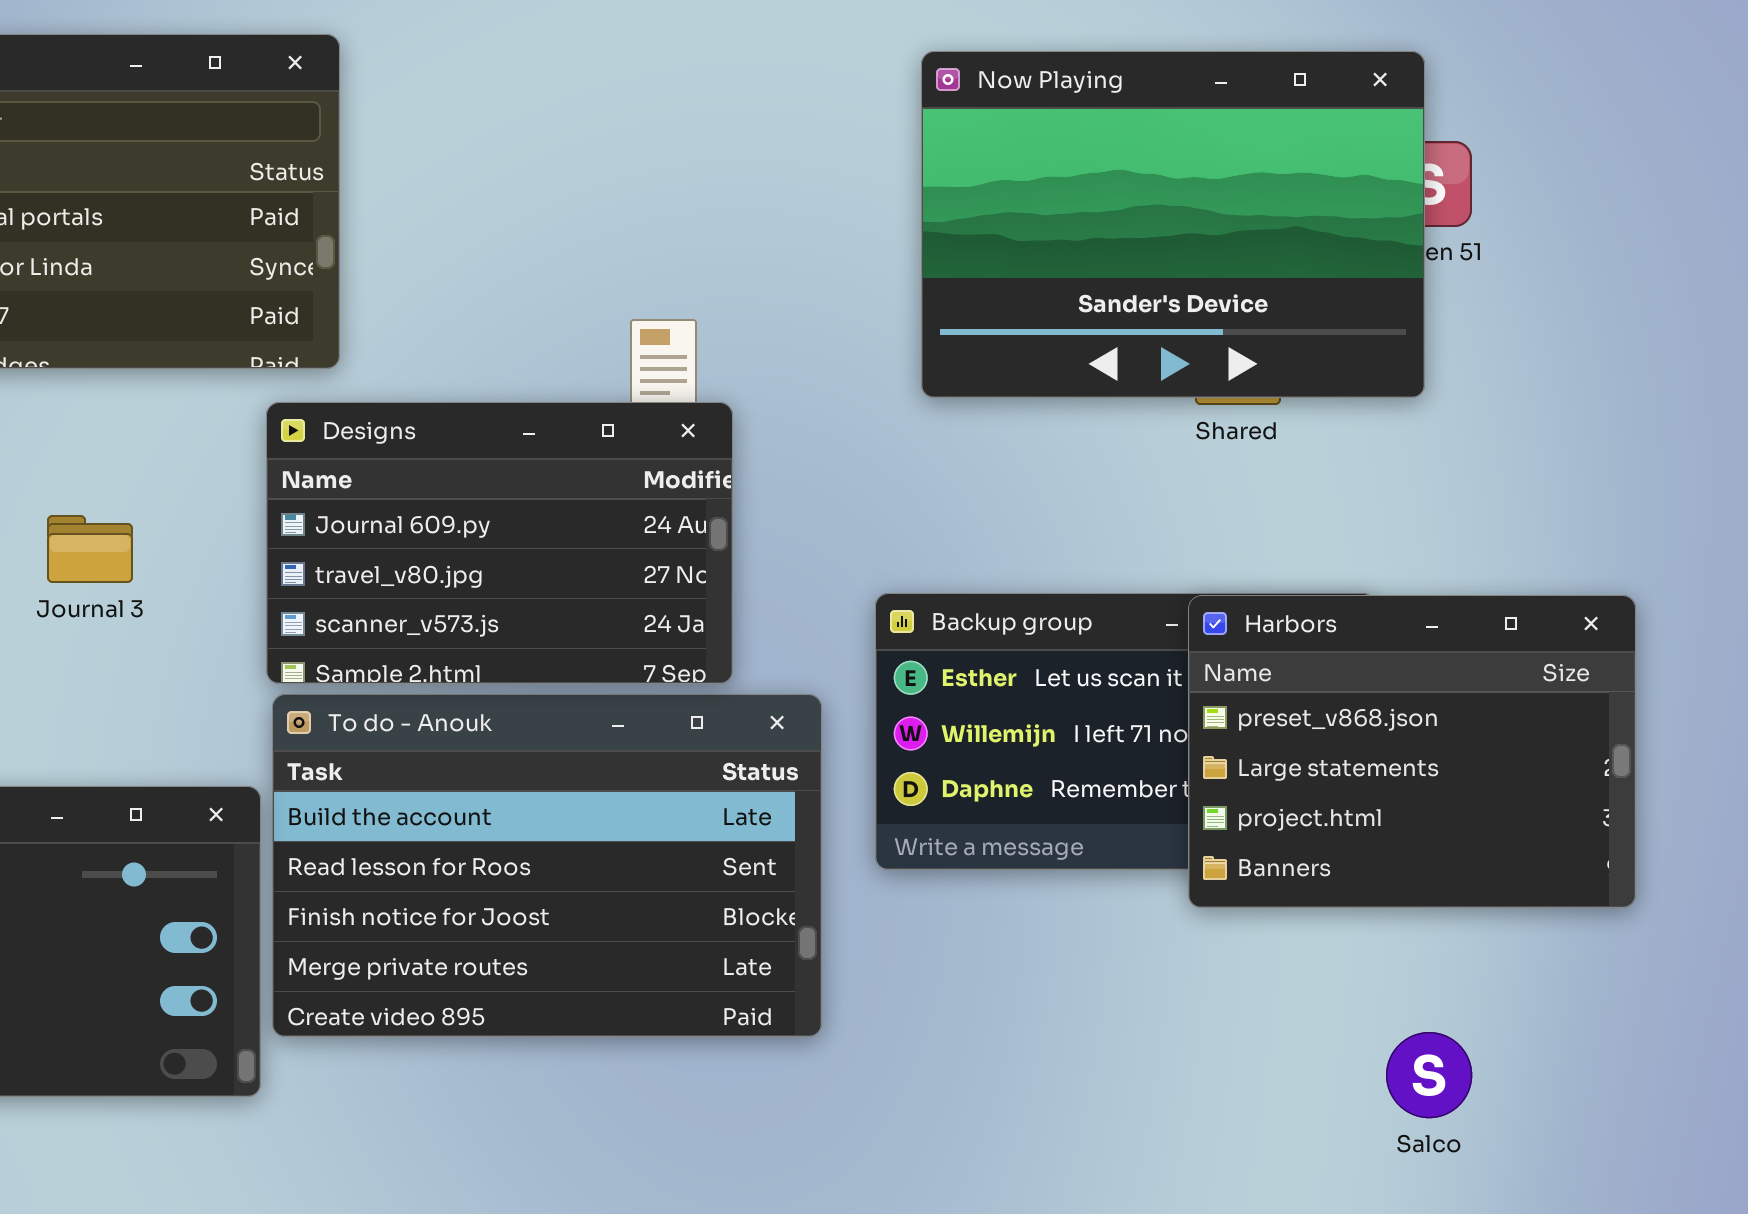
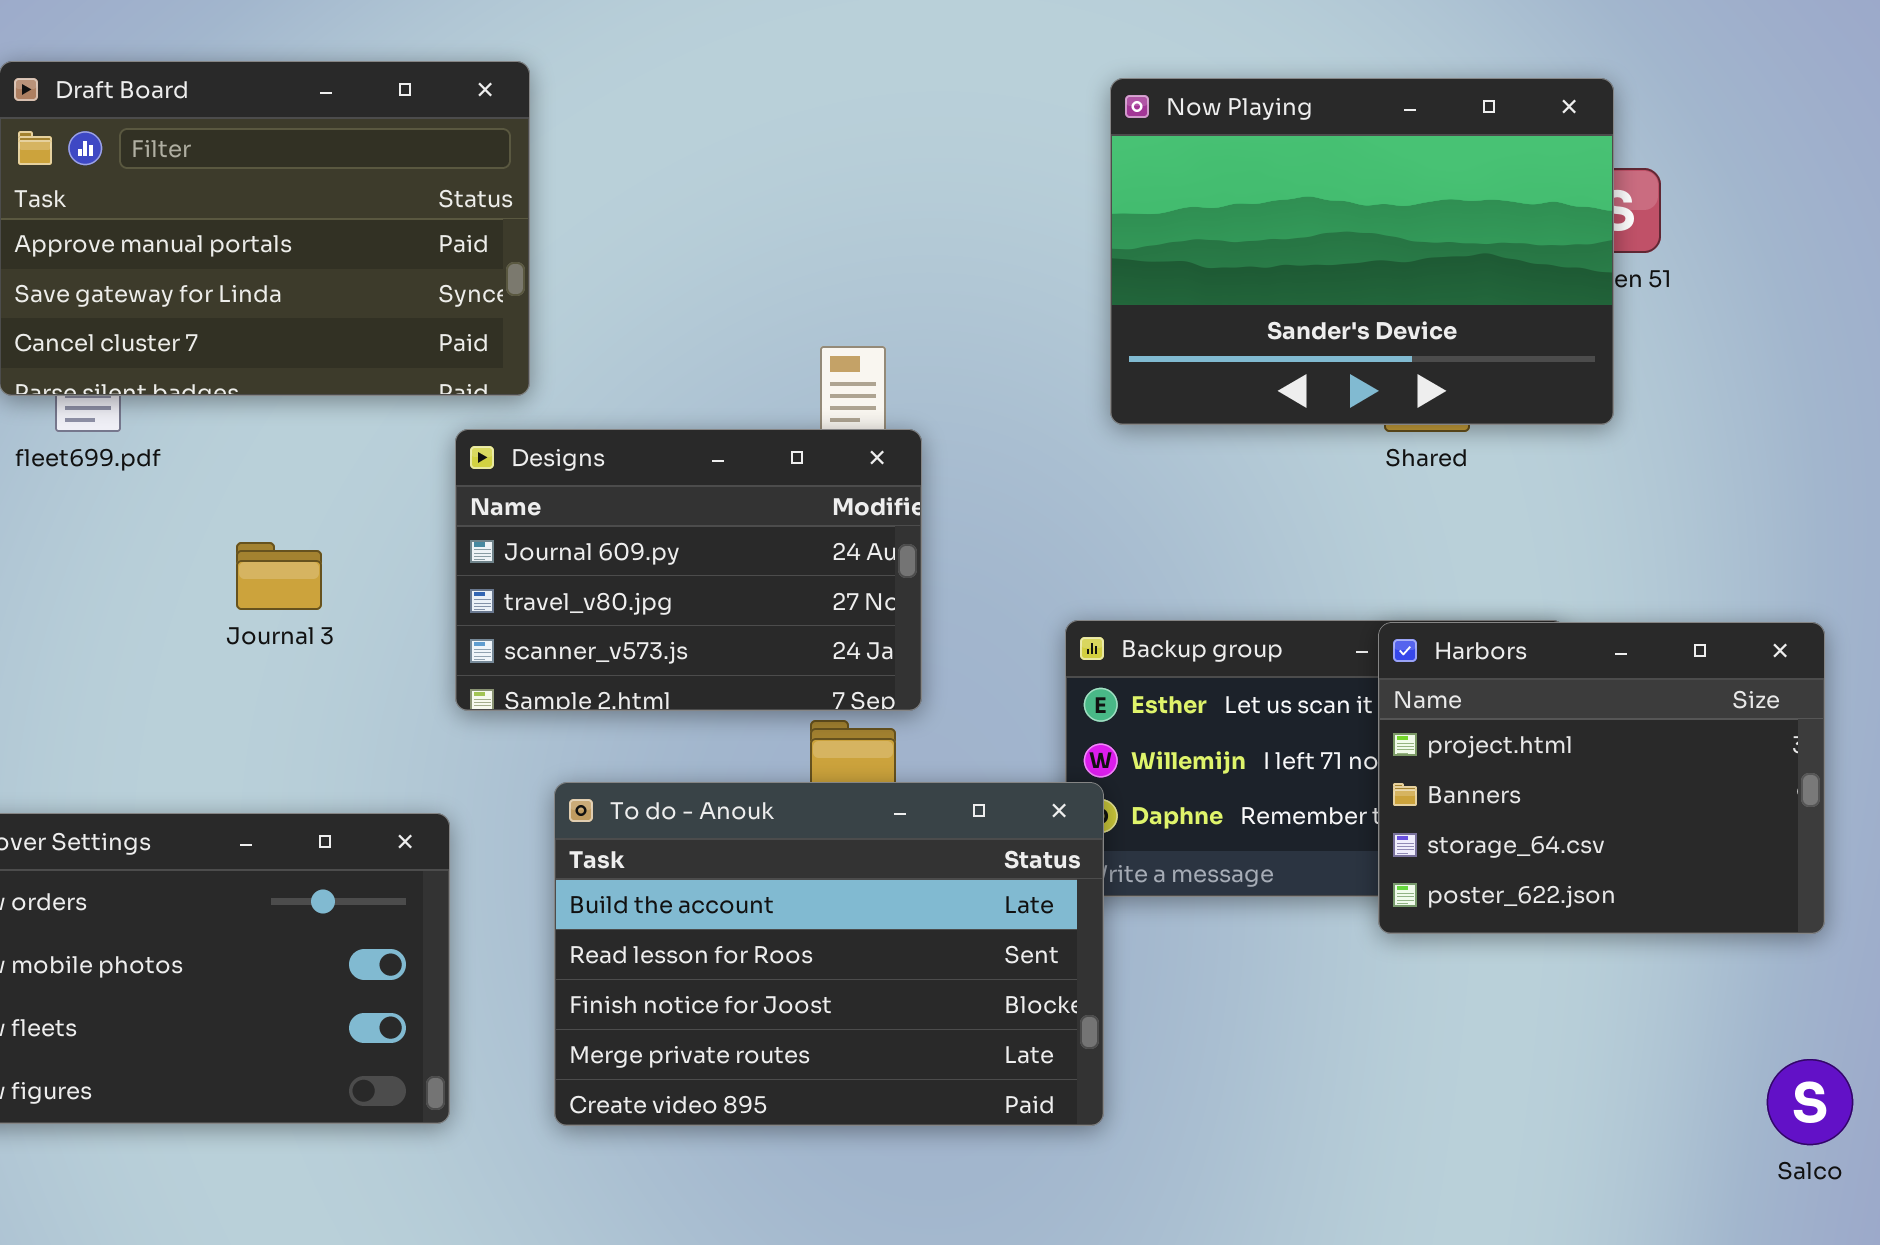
Harbors: [1188,595,1636,908] -> [1378,622,1825,934], scrolled down 2 rows
To do - Anouk: [272,694,822,1037] -> [554,782,1104,1126], moved
Salco: [1386,1032,1472,1118] -> [1767,1059,1853,1145], moved

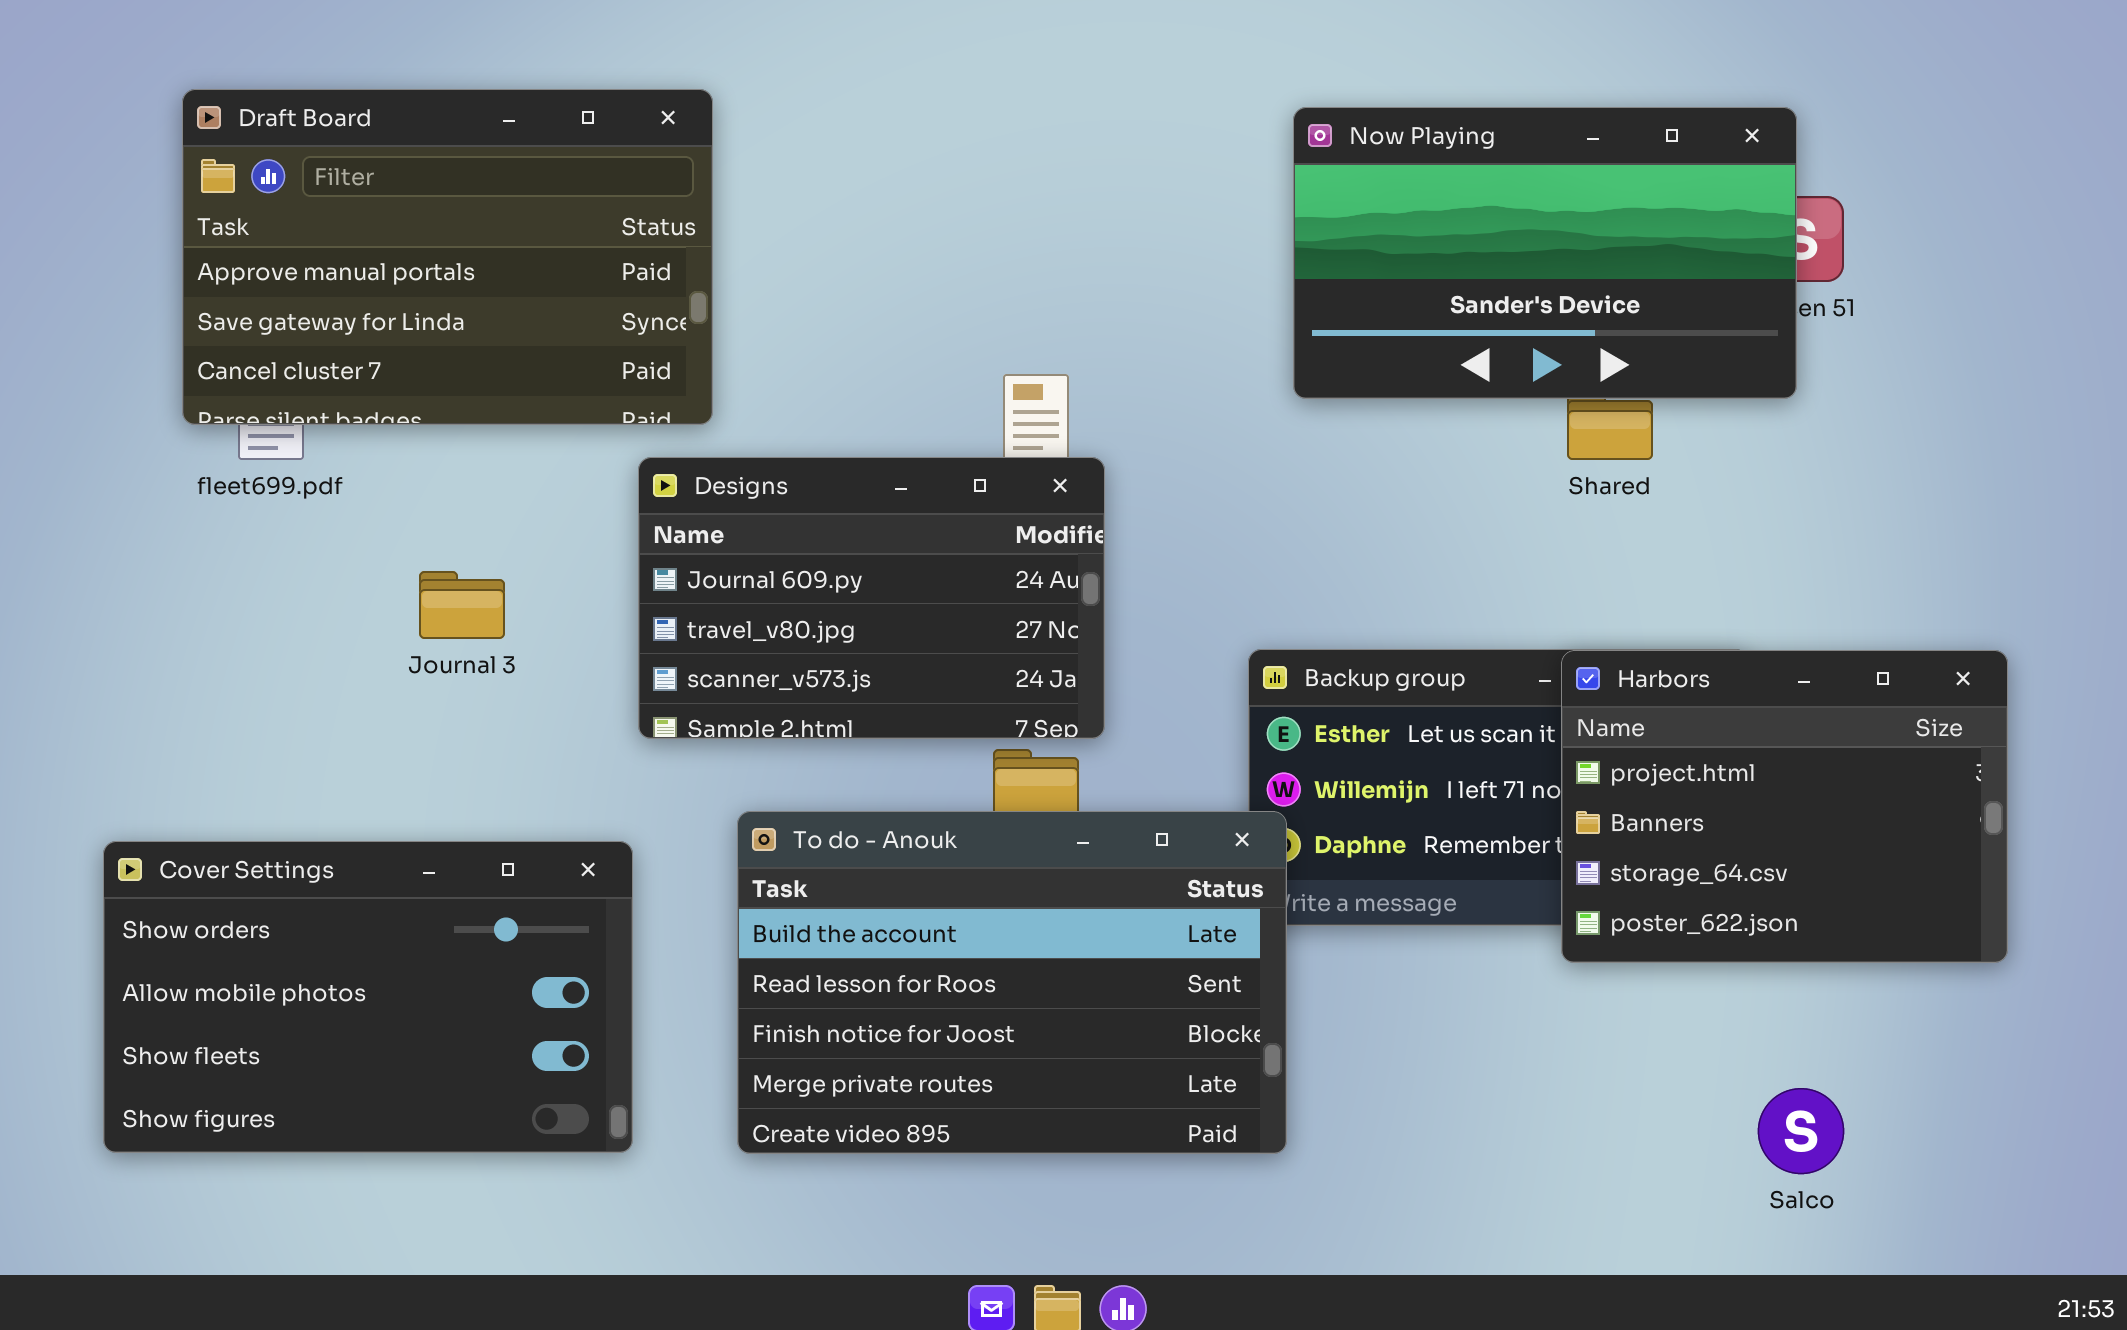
Now Playing: [1110,78,1614,425] -> [1293,107,1797,399], resized
Salco: [1767,1059,1853,1145] -> [1758,1088,1844,1174], moved

